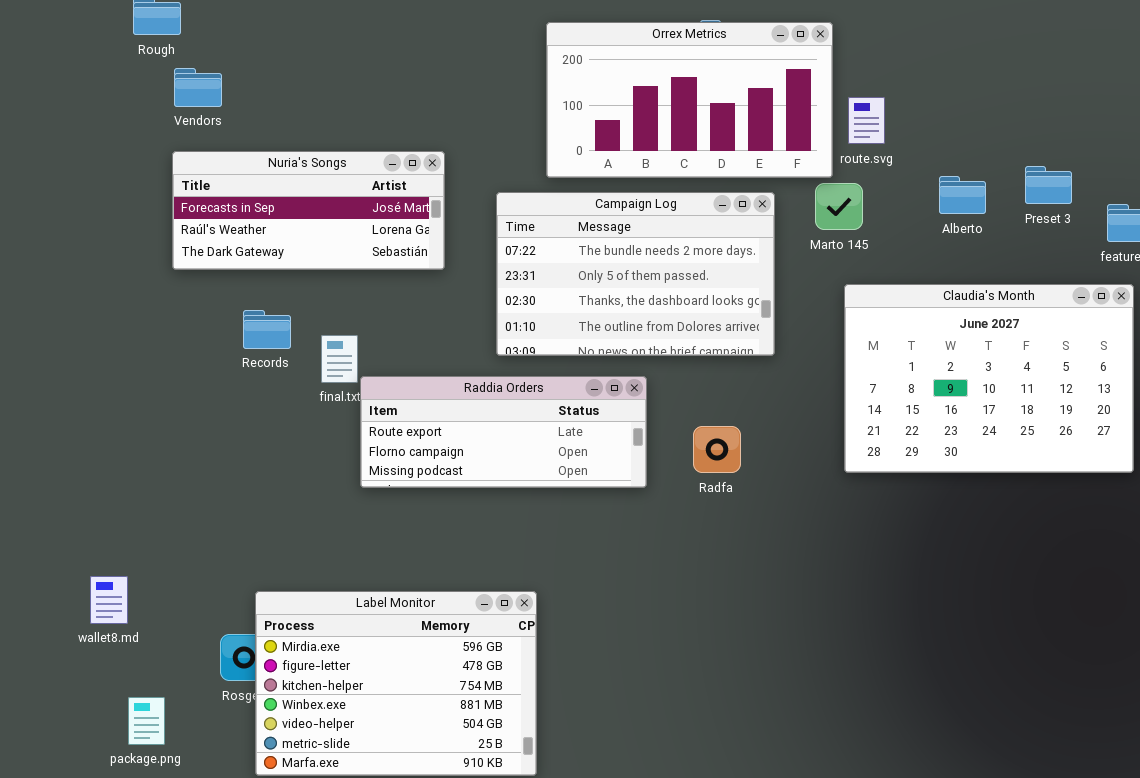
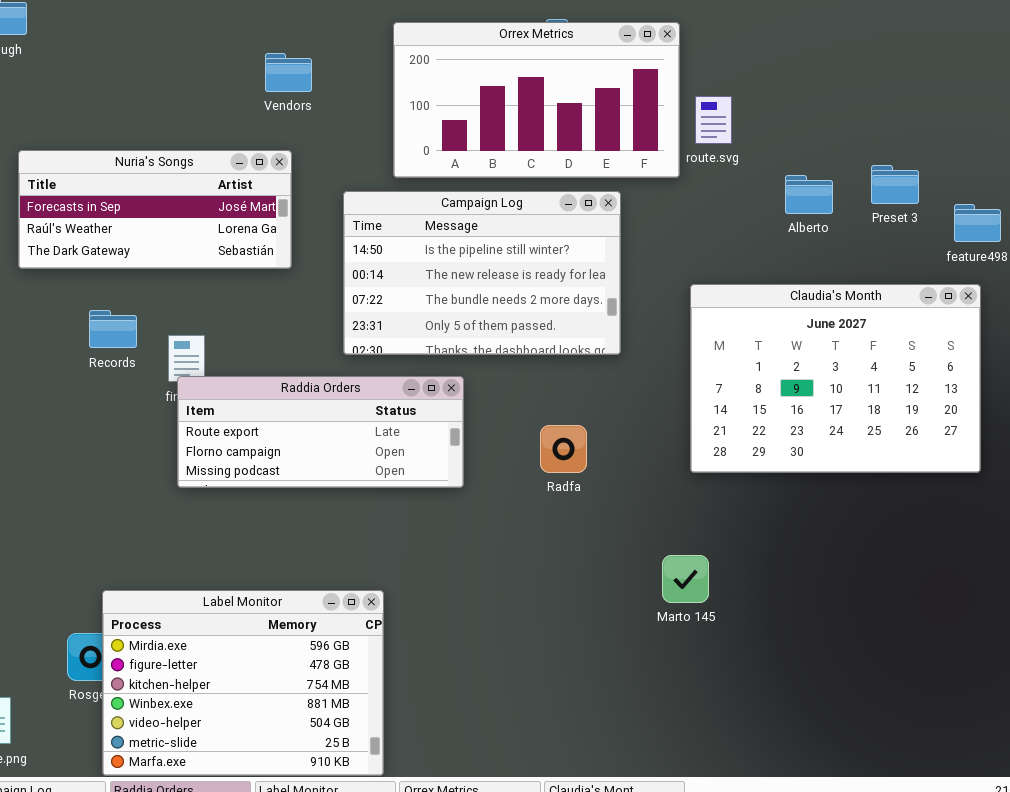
Vendors: [174,68,222,107] -> [265,53,312,92], moved
Marto 145: [815,183,863,230] -> [662,555,709,603], moved
Campaign Log: [496,192,775,356] -> [343,191,621,355], scrolled up 2 rows
Raddia Orders: [360,376,647,488] -> [177,376,464,488], moved

